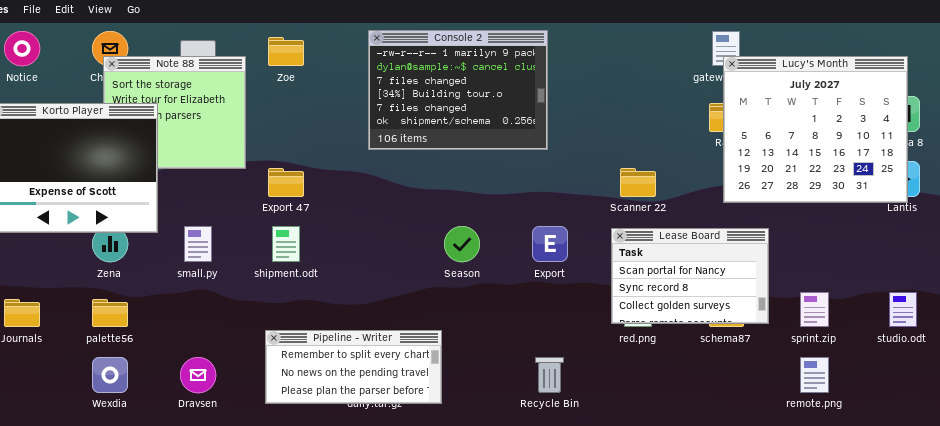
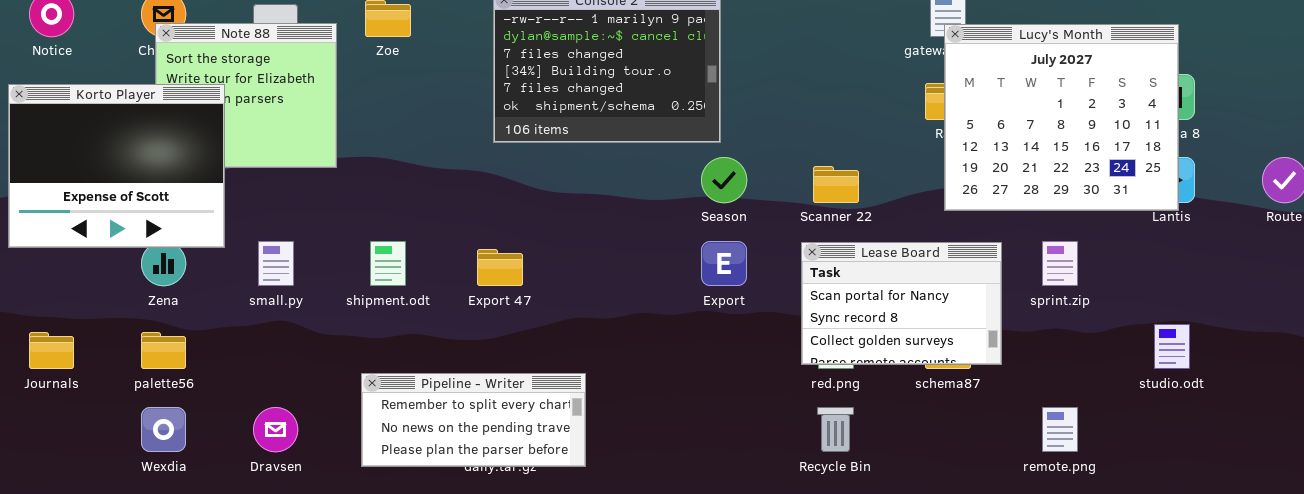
Export 47: [268,168,304,197] -> [477,249,523,286], moved
Season: [444,226,480,262] -> [701,157,747,203], moved
sprint.zip: [800,292,829,327] -> [1042,241,1078,286], moved
Recycle Bin: [535,357,564,393] -> [817,407,854,452], moved

